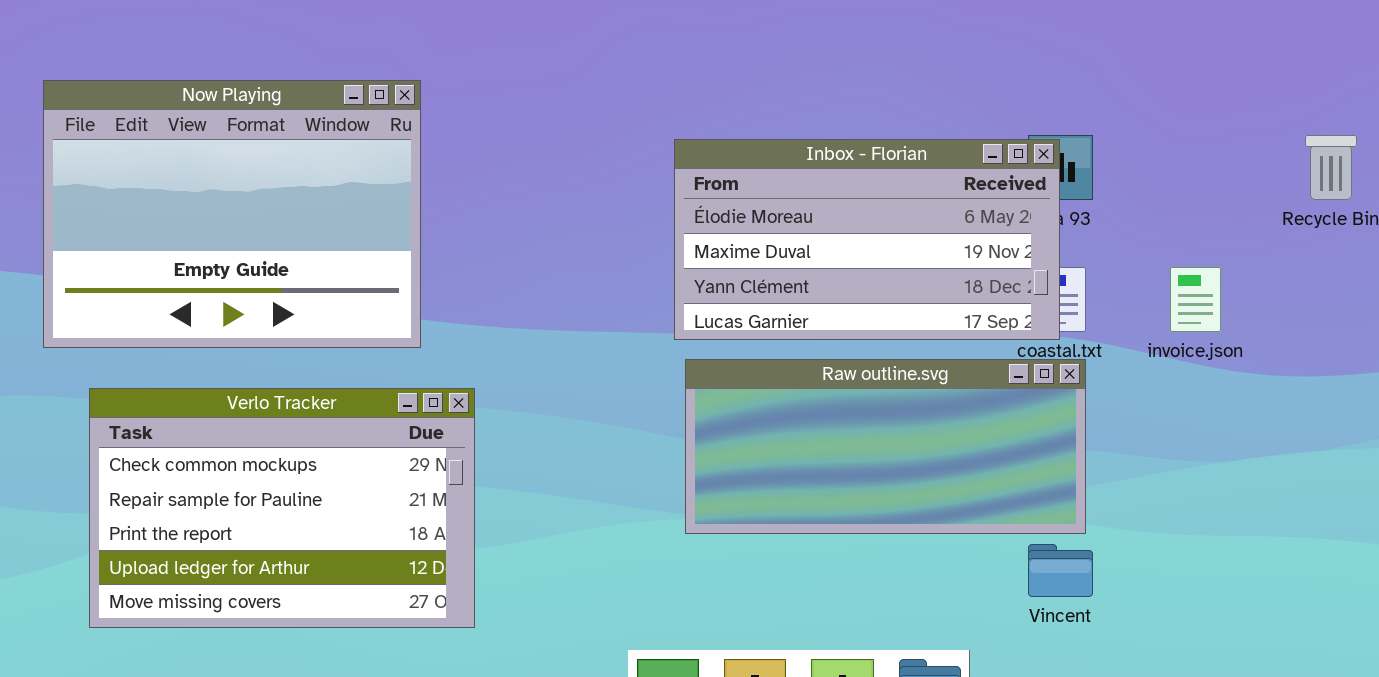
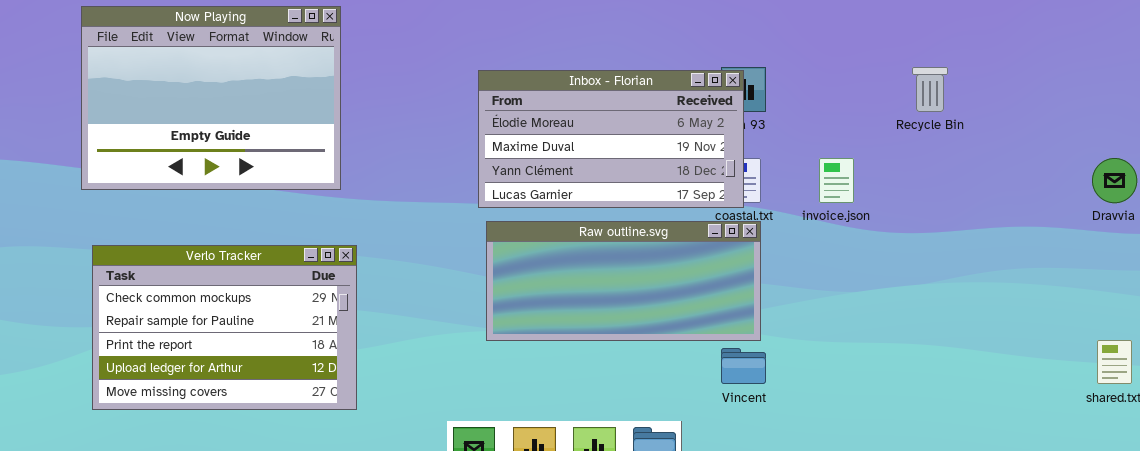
Now Playing: [43,80,421,348] -> [81,6,341,190], moved
Verlo Tracker: [89,388,475,628] -> [92,245,357,410], moved

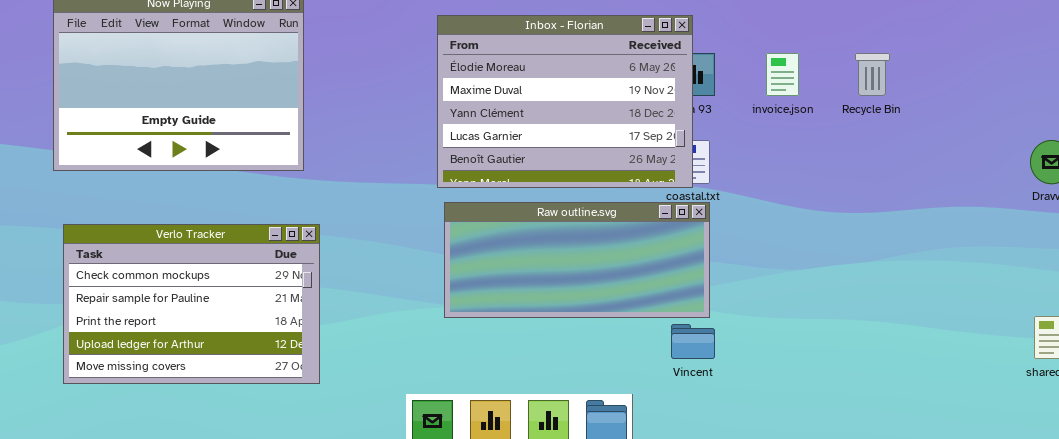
Inbox - Florian: [478,70,744,208] -> [437,15,693,188], resized
invoice.json: [819,158,854,203] -> [766,53,799,96], moved

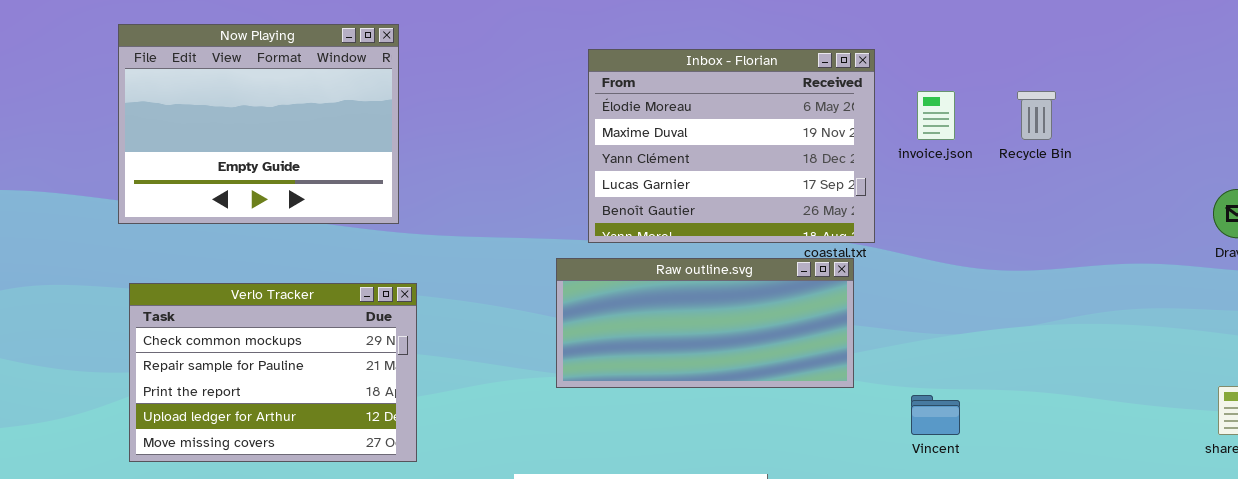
Inbox - Florian: [437,15,693,188] -> [588,49,875,243], moved
Vincent: [671,324,715,359] -> [911,395,960,435], moved

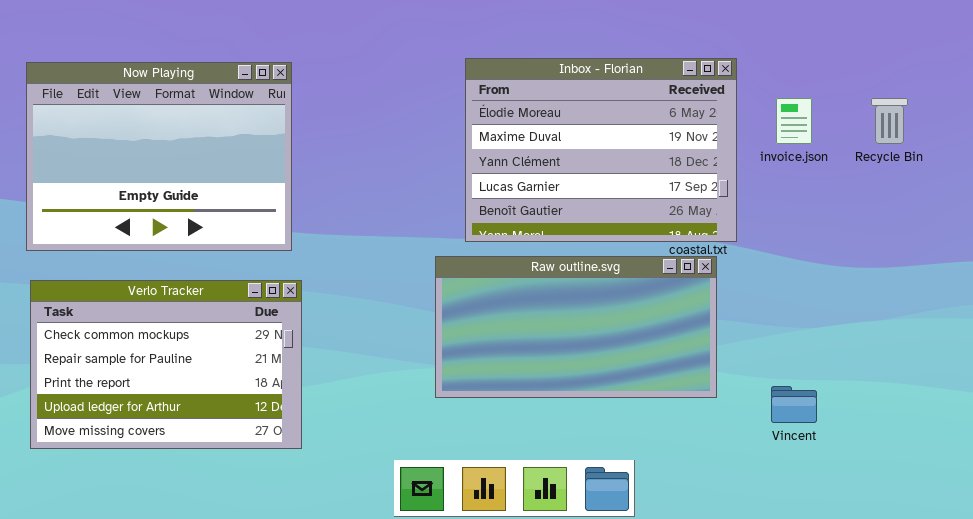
Now Playing: [118,24,399,224] -> [26,62,292,251], moved
Raw outline.svg: [556,258,854,388] -> [435,256,717,398], resized

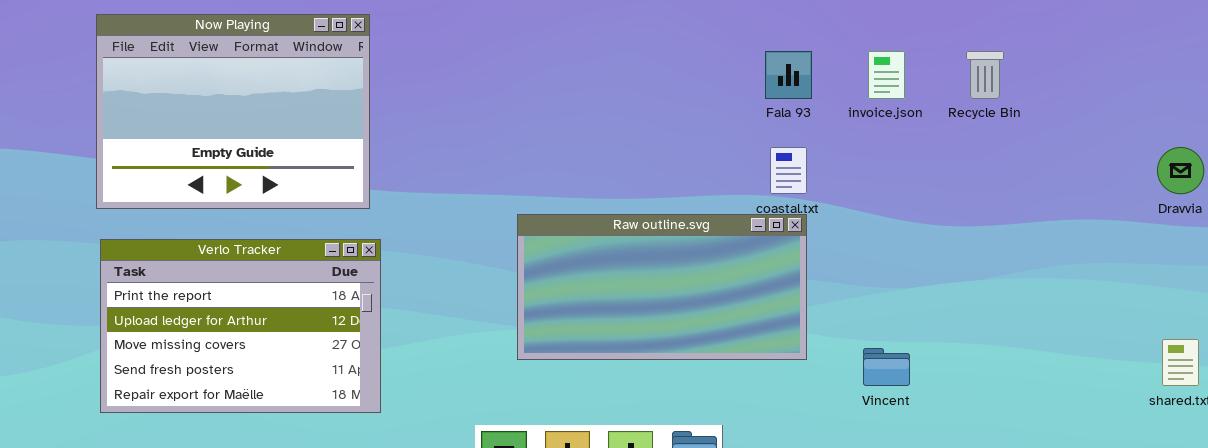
Inbox - Florian: [465,58,737,242] -> none, closed
Verlo Tracker: [30,280,302,449] -> [100,239,381,413], scrolled down 2 rows

